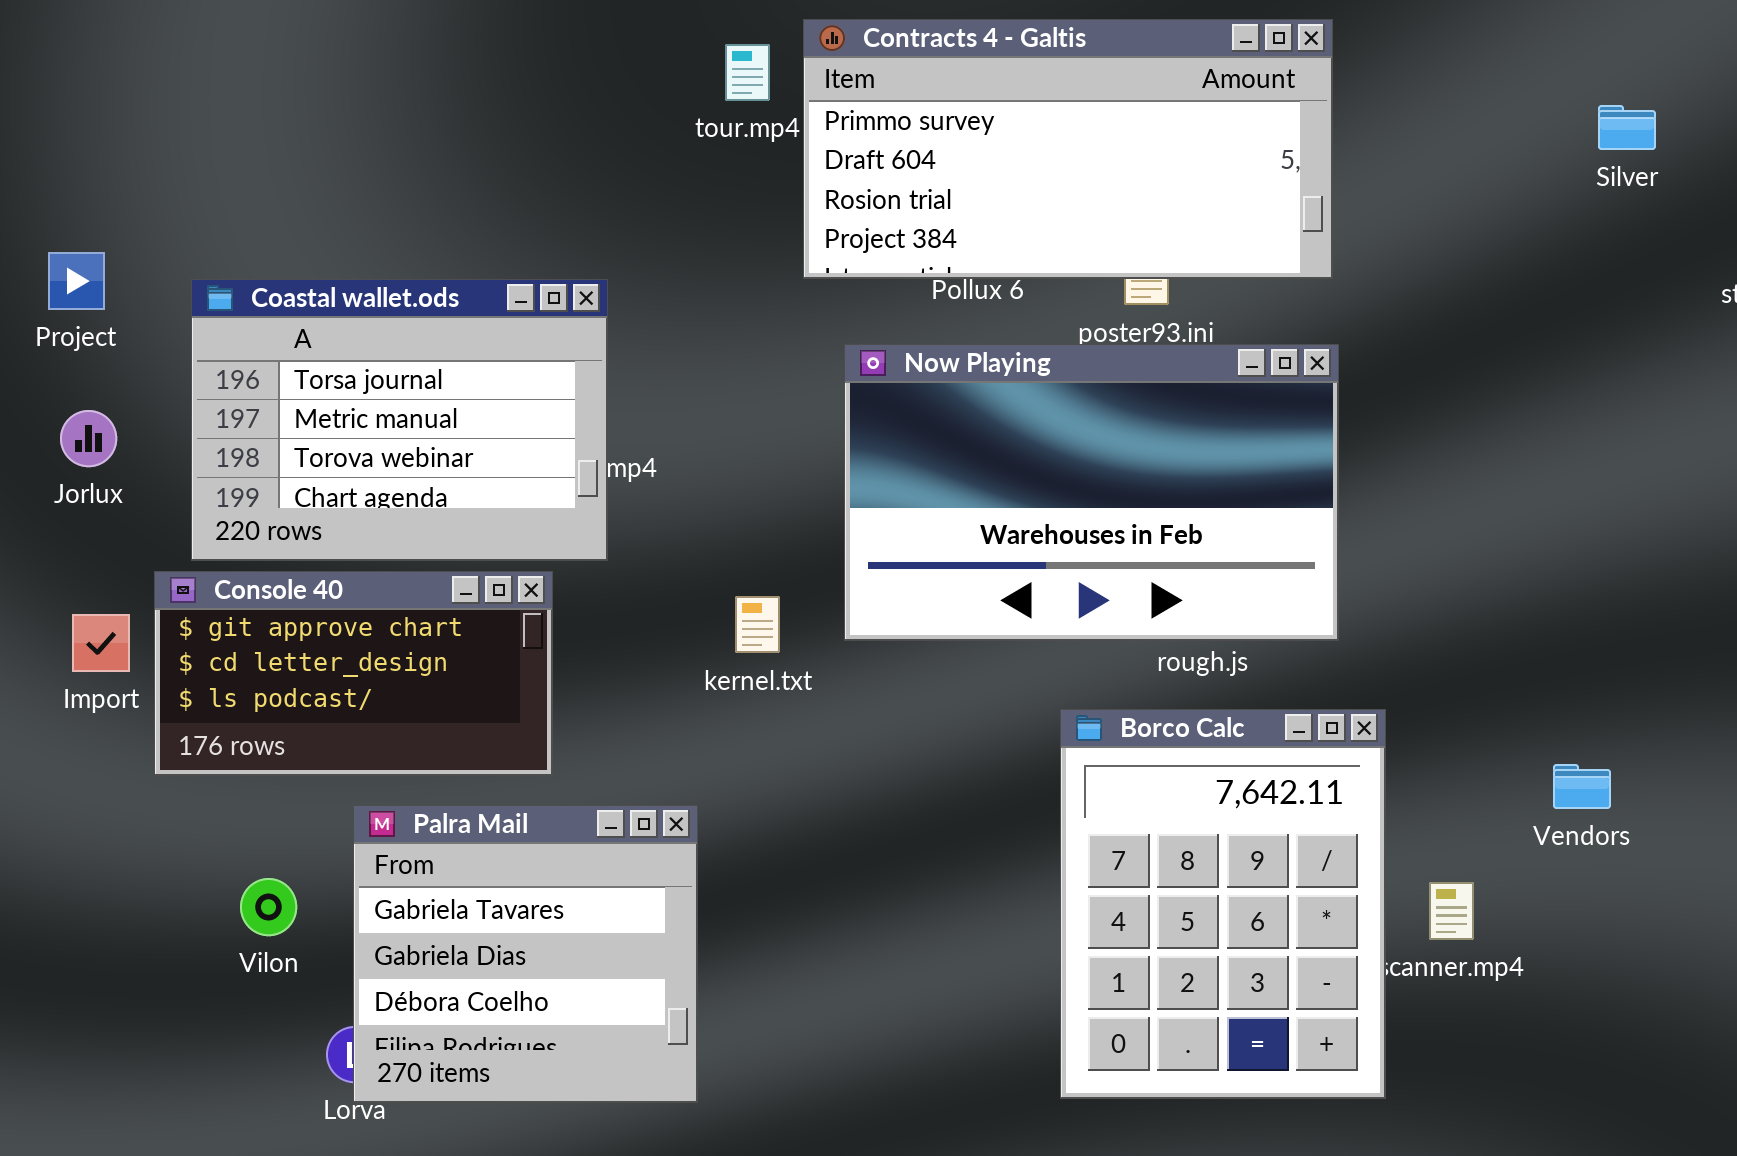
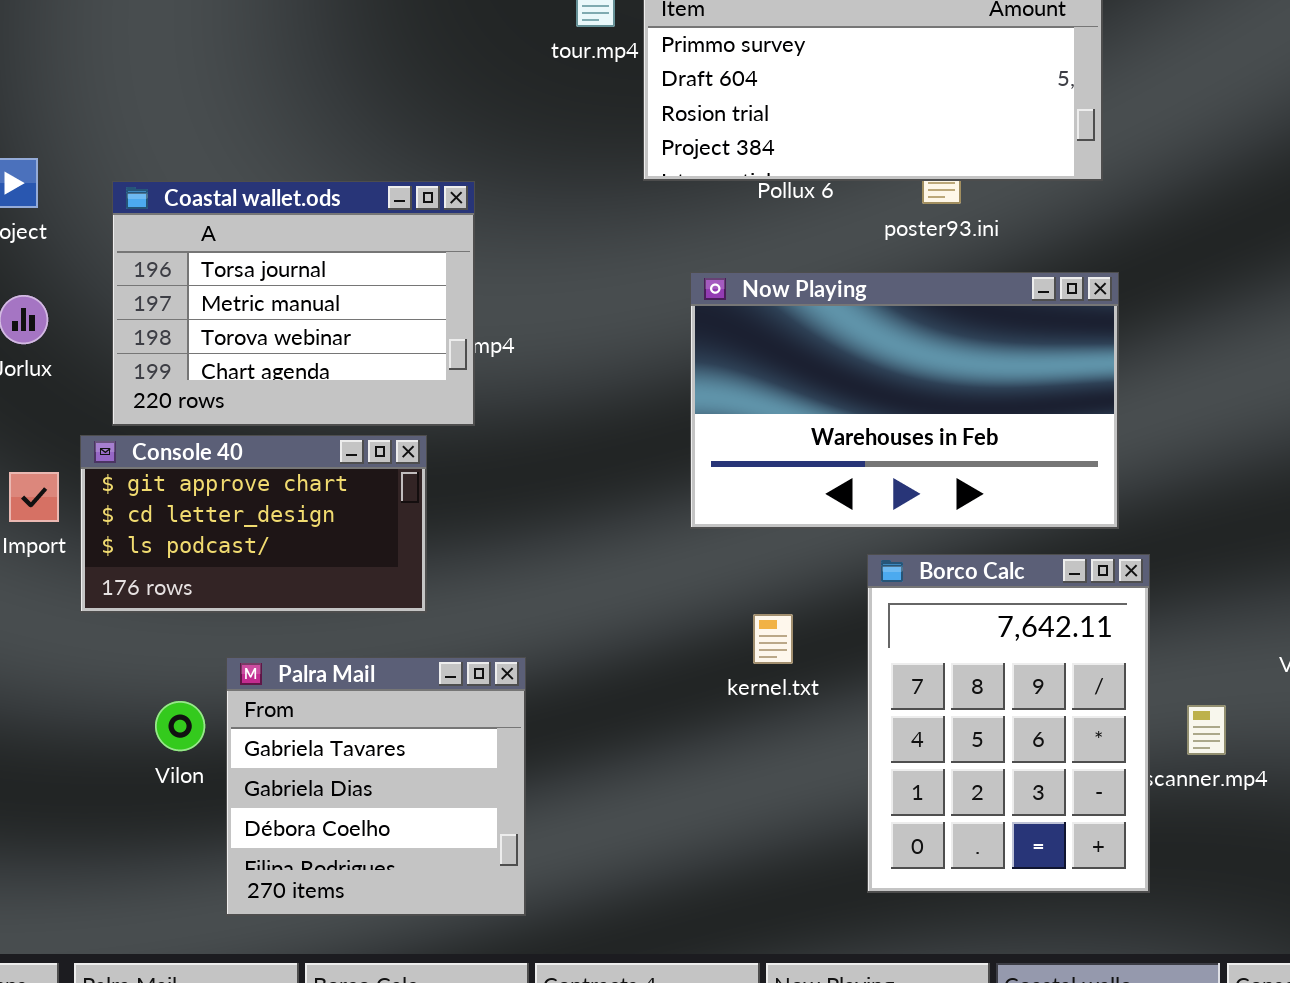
Now Playing: [844,344,1339,641] -> [690,272,1119,529], moved
kernel.txt: [735,596,780,653] -> [753,614,793,664], moved
Palra Mail: [353,805,698,1103] -> [226,657,526,916], moved

